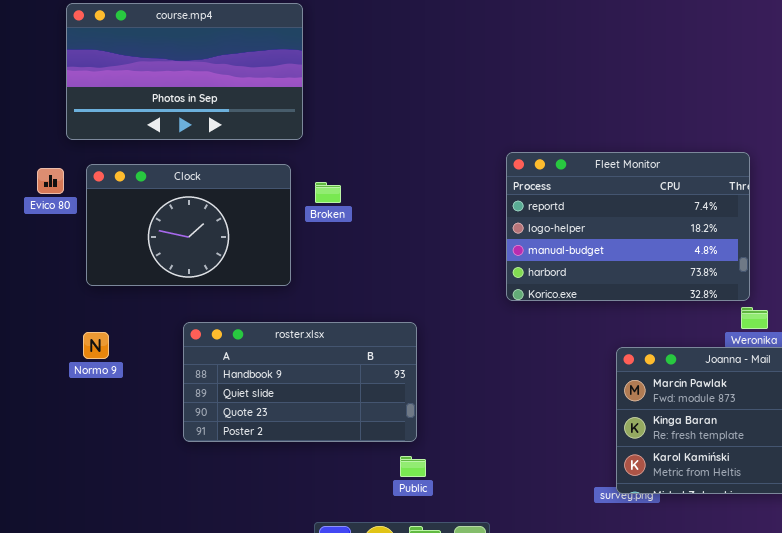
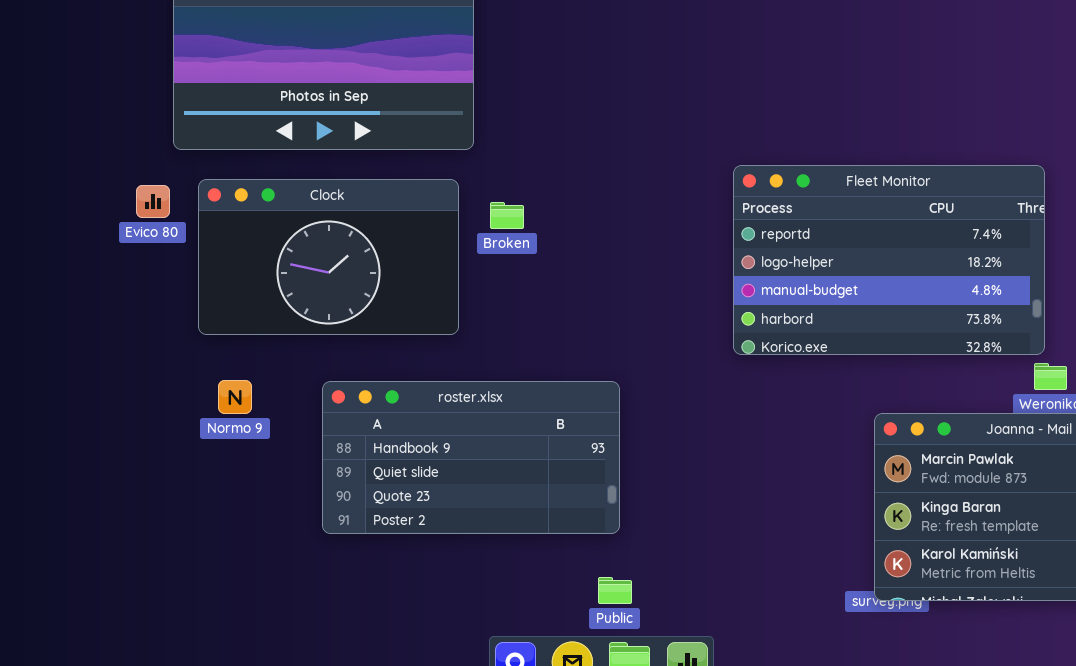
Normo 9: [83,332,109,359] -> [218,380,252,414], moved
Public: [400,456,426,477] -> [598,577,632,604], moved

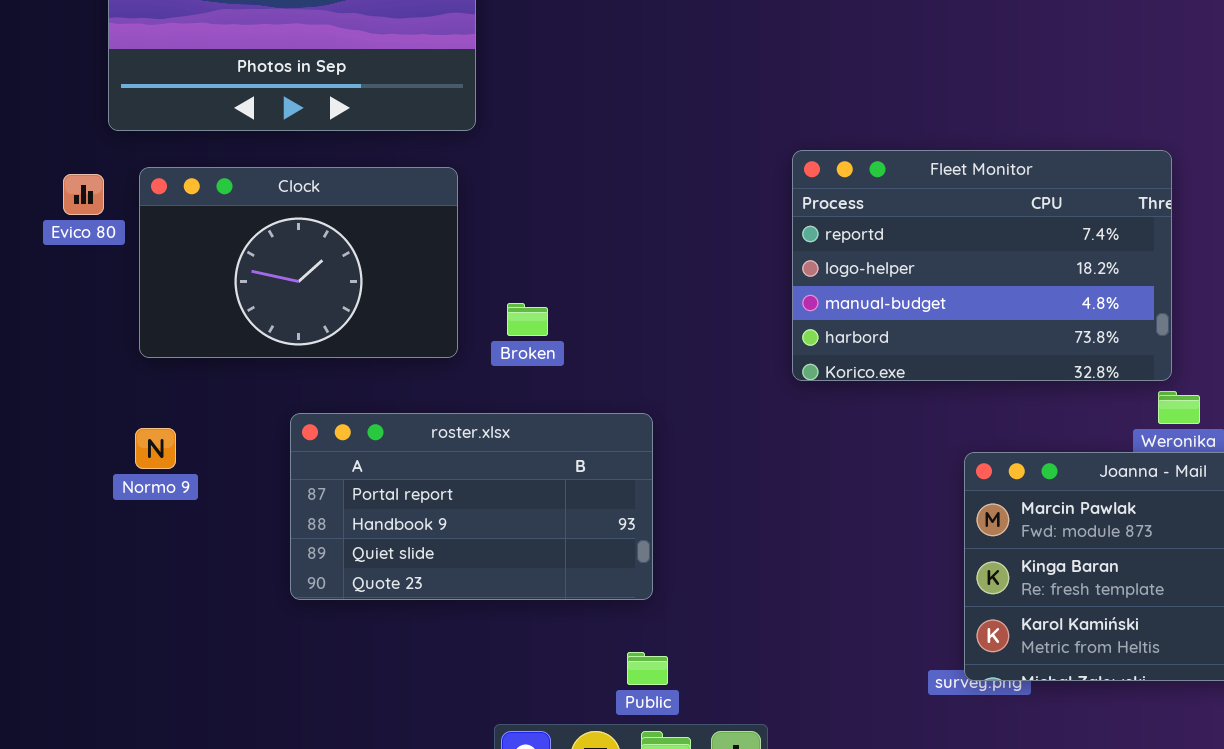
Broken: [490,202,524,229] -> [507,303,548,336], moved
Normo 9: [218,380,252,414] -> [135,428,176,469], moved
roster.xlsx: [322,381,620,534] -> [290,413,653,600], scrolled up 1 row

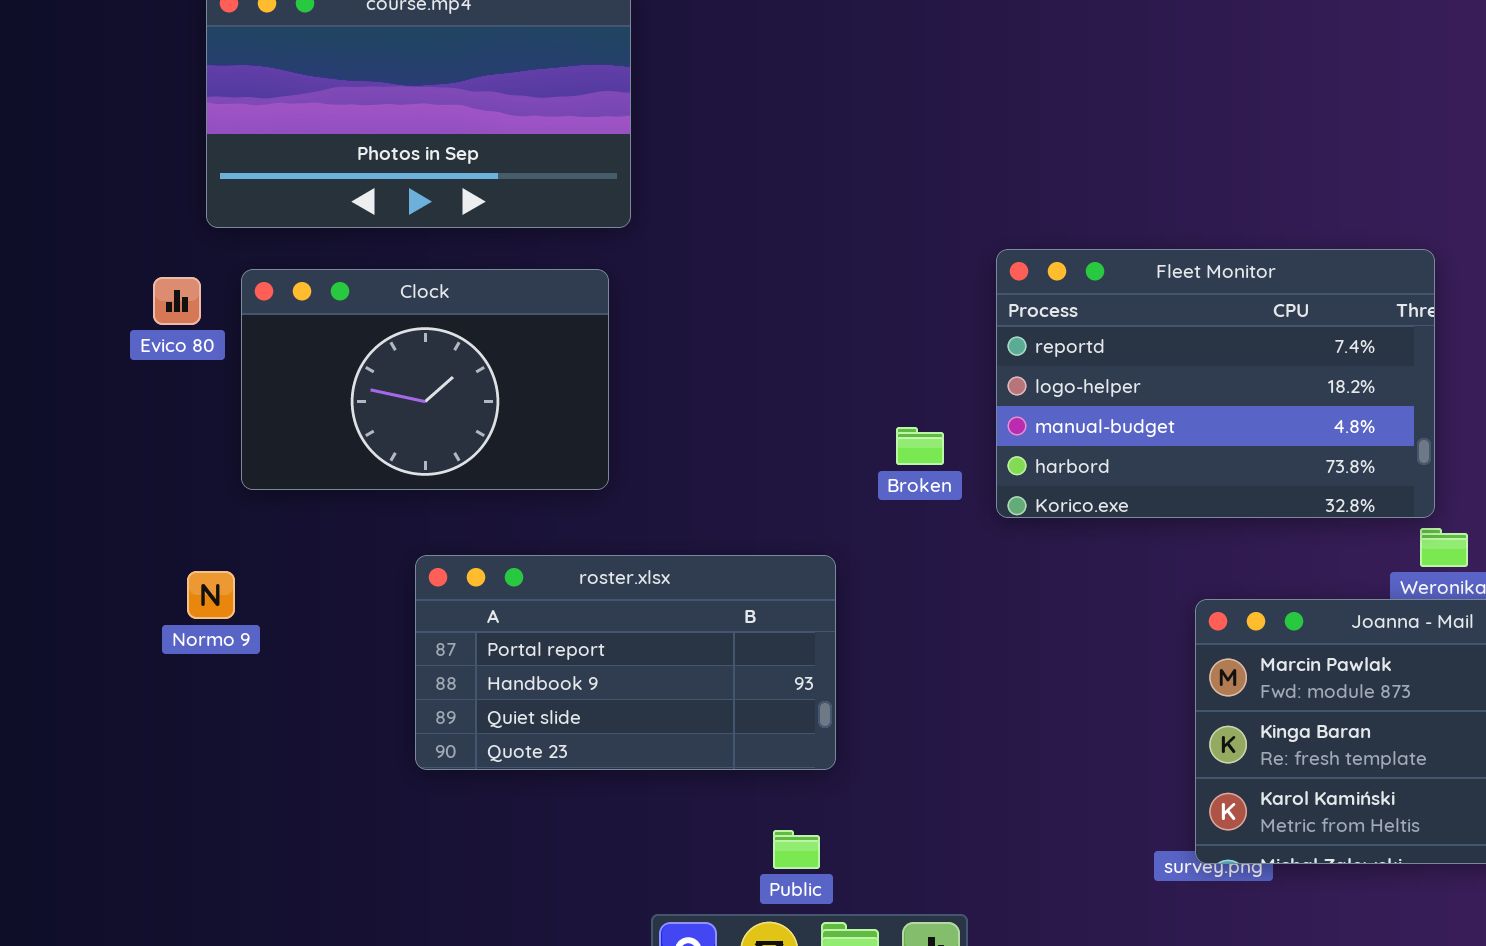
Broken: [507,303,548,336] -> [896,427,944,465], moved
Normo 9: [135,428,176,469] -> [187,571,235,619], moved
Public: [627,652,668,685] -> [773,830,820,869], moved

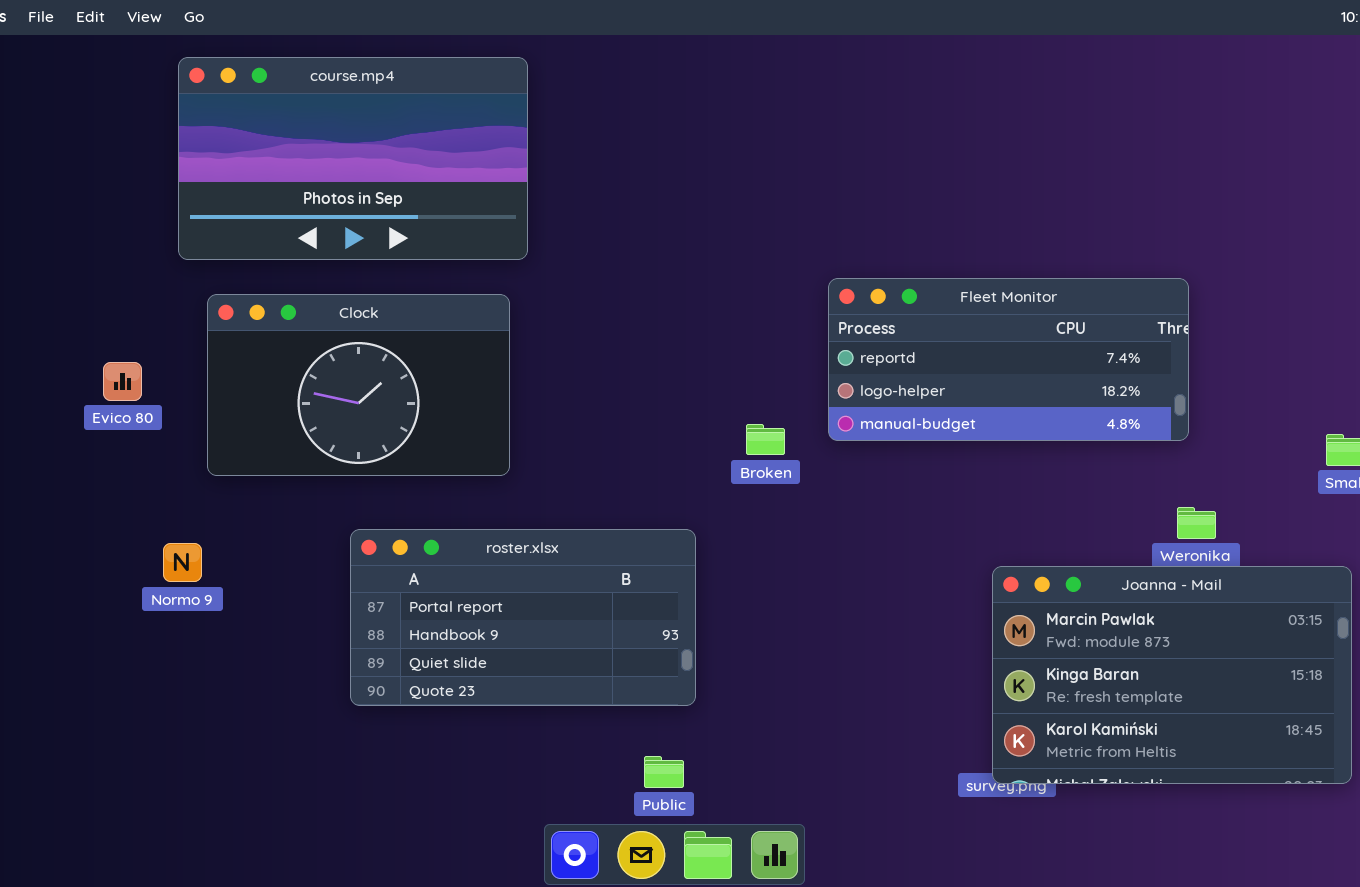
Fleet Monitor: [996,249,1435,518] -> [828,278,1189,441], resized
Evico 80: [153,277,201,325] -> [103,362,142,401], moved

